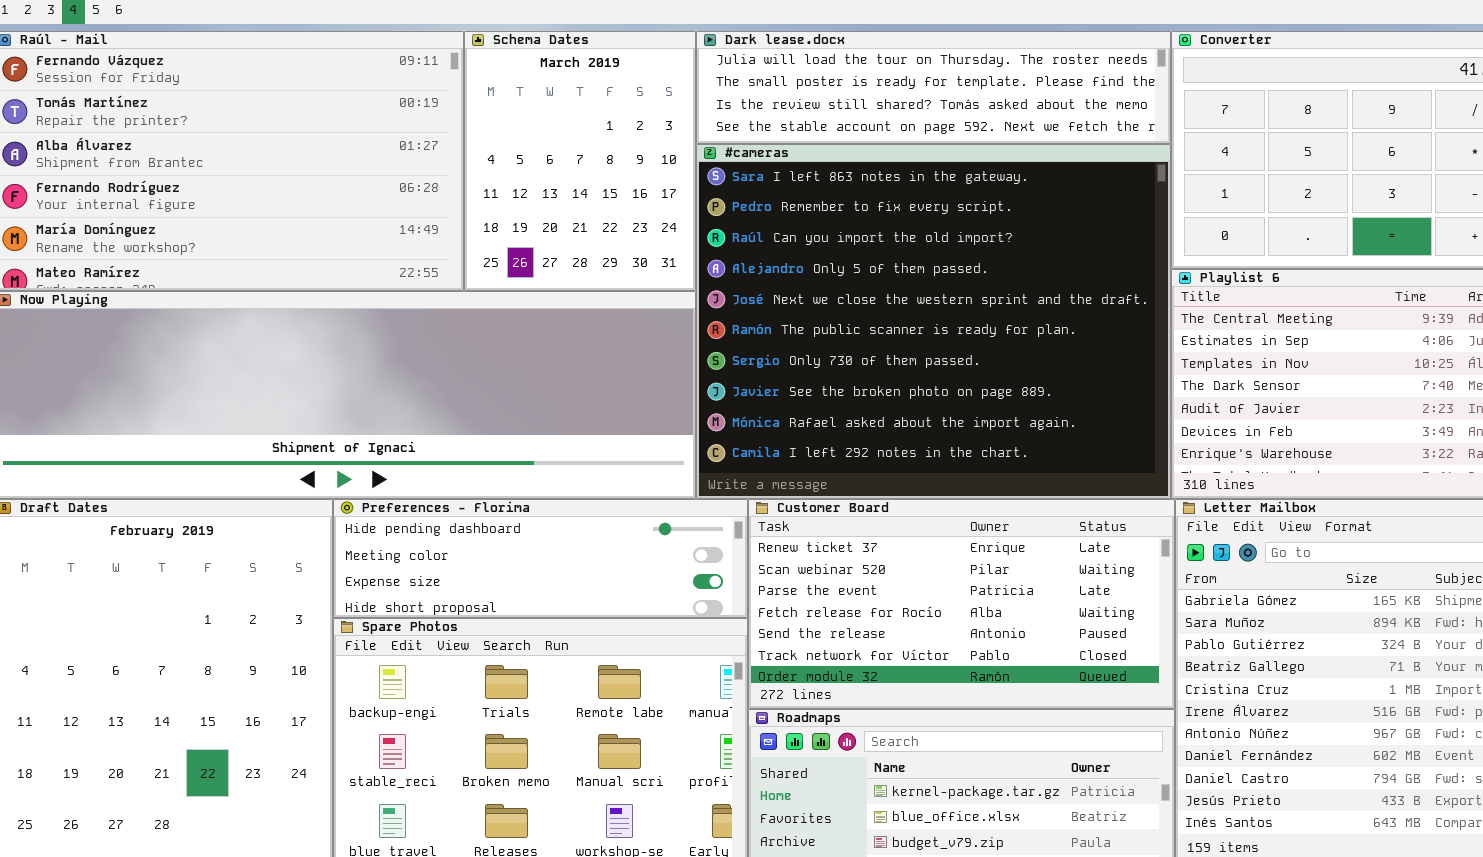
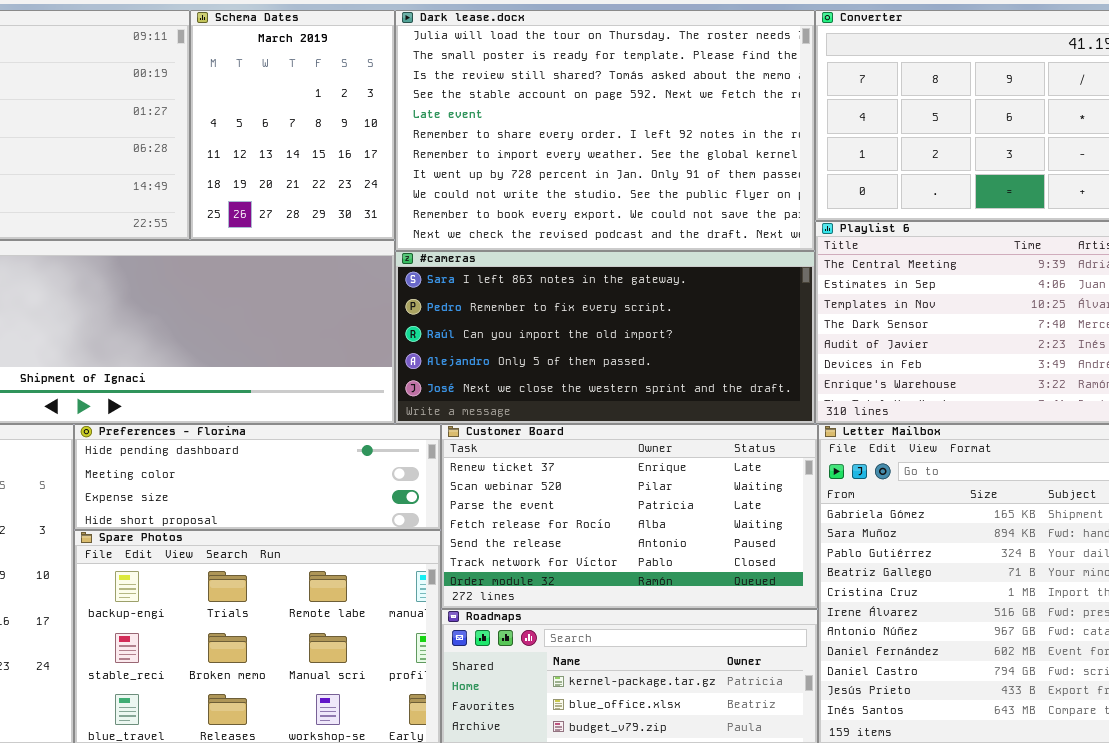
Dark lease.docx: [696,31,1171,144] -> [395,10,815,251], resized
#cameras: [696,144,1171,499] -> [395,251,815,424], resized

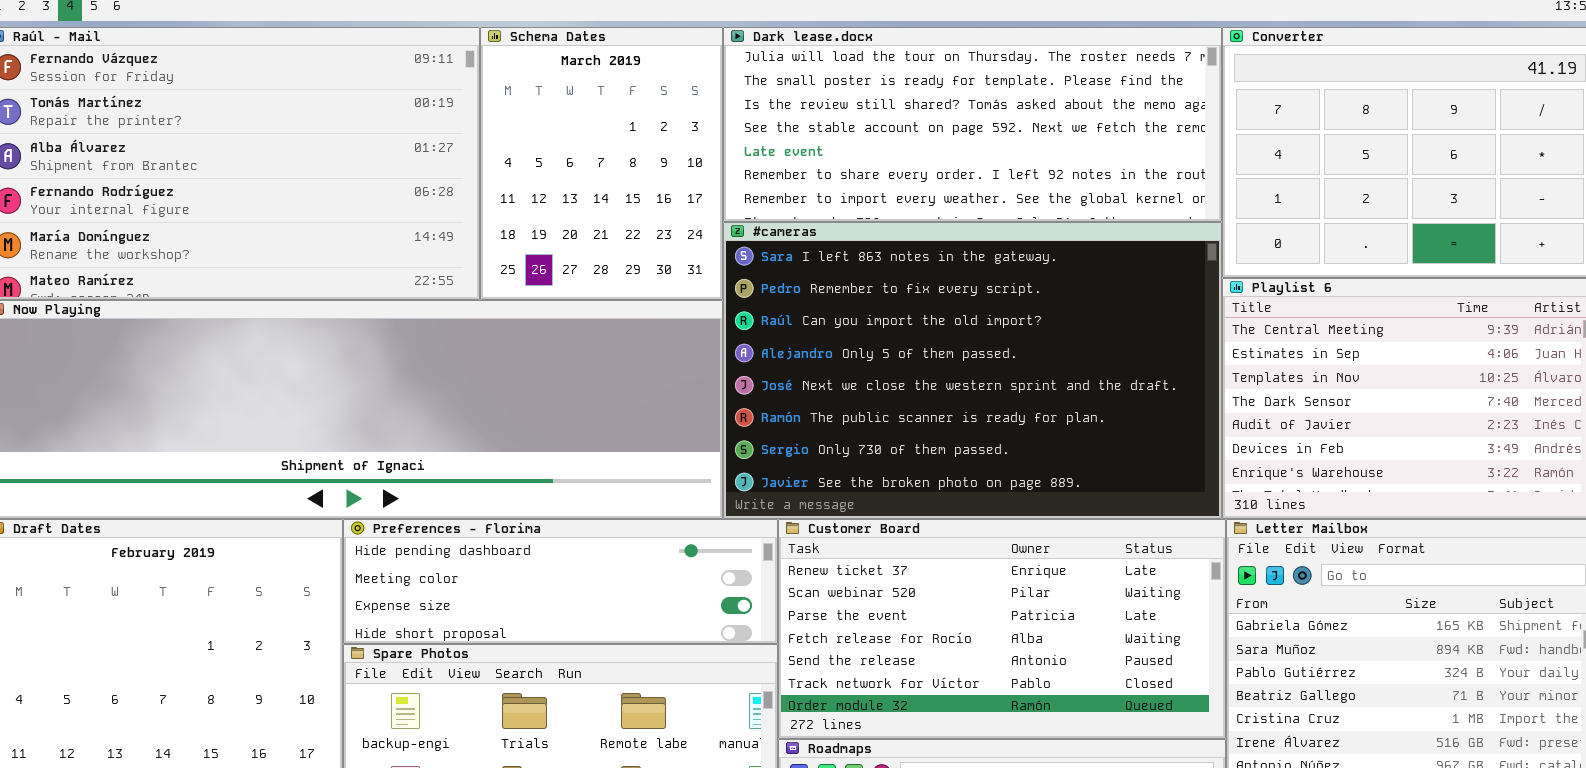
Dark lease.docx: [395,10,815,251] -> [723,27,1222,222], resized
#cameras: [395,251,815,424] -> [723,222,1222,519], resized

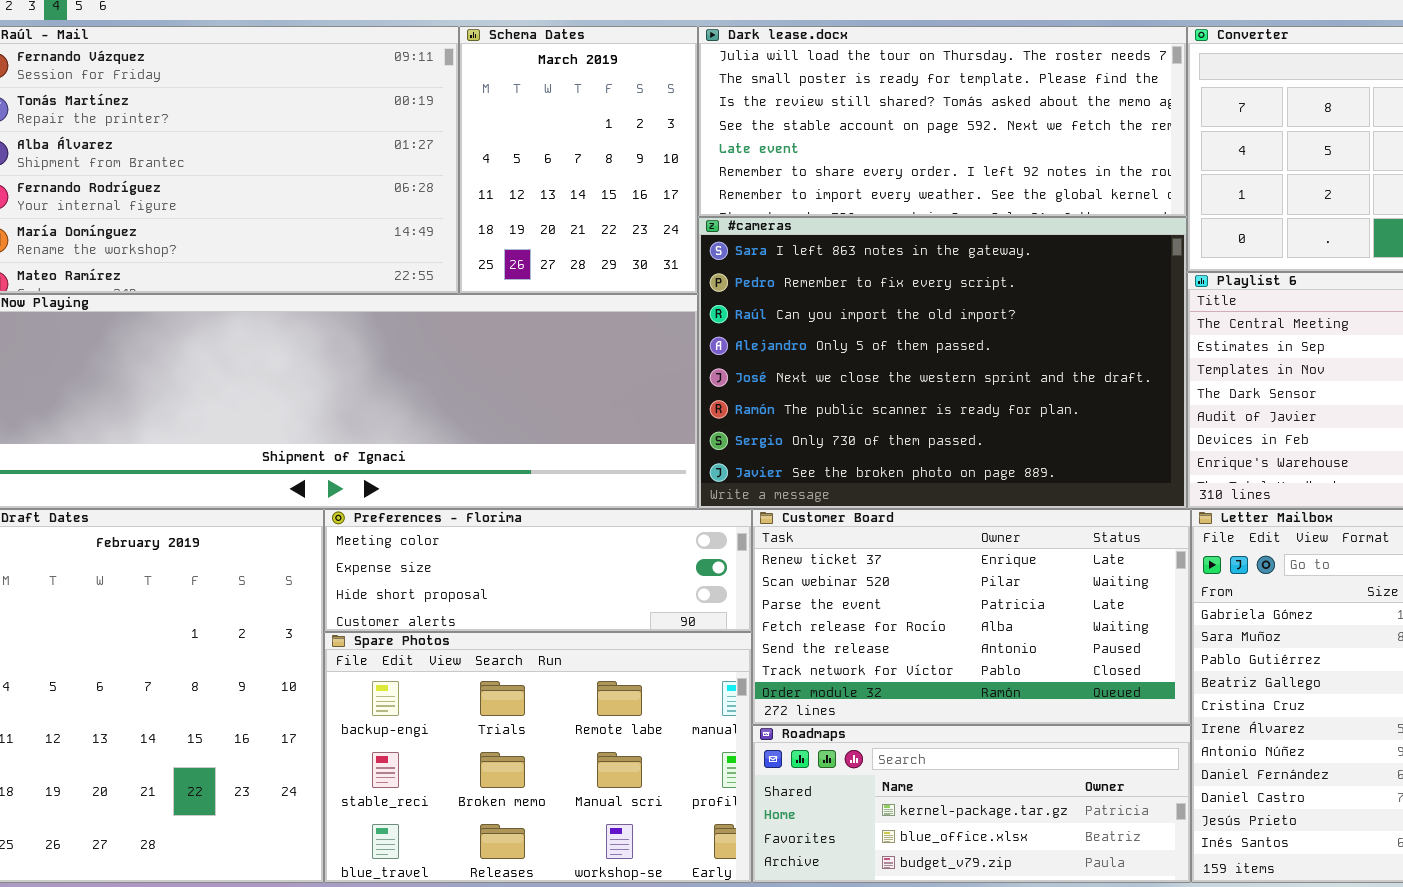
Preferences - Florima: [343,519,778,644] -> [324,509,752,632], scrolled down 1 row

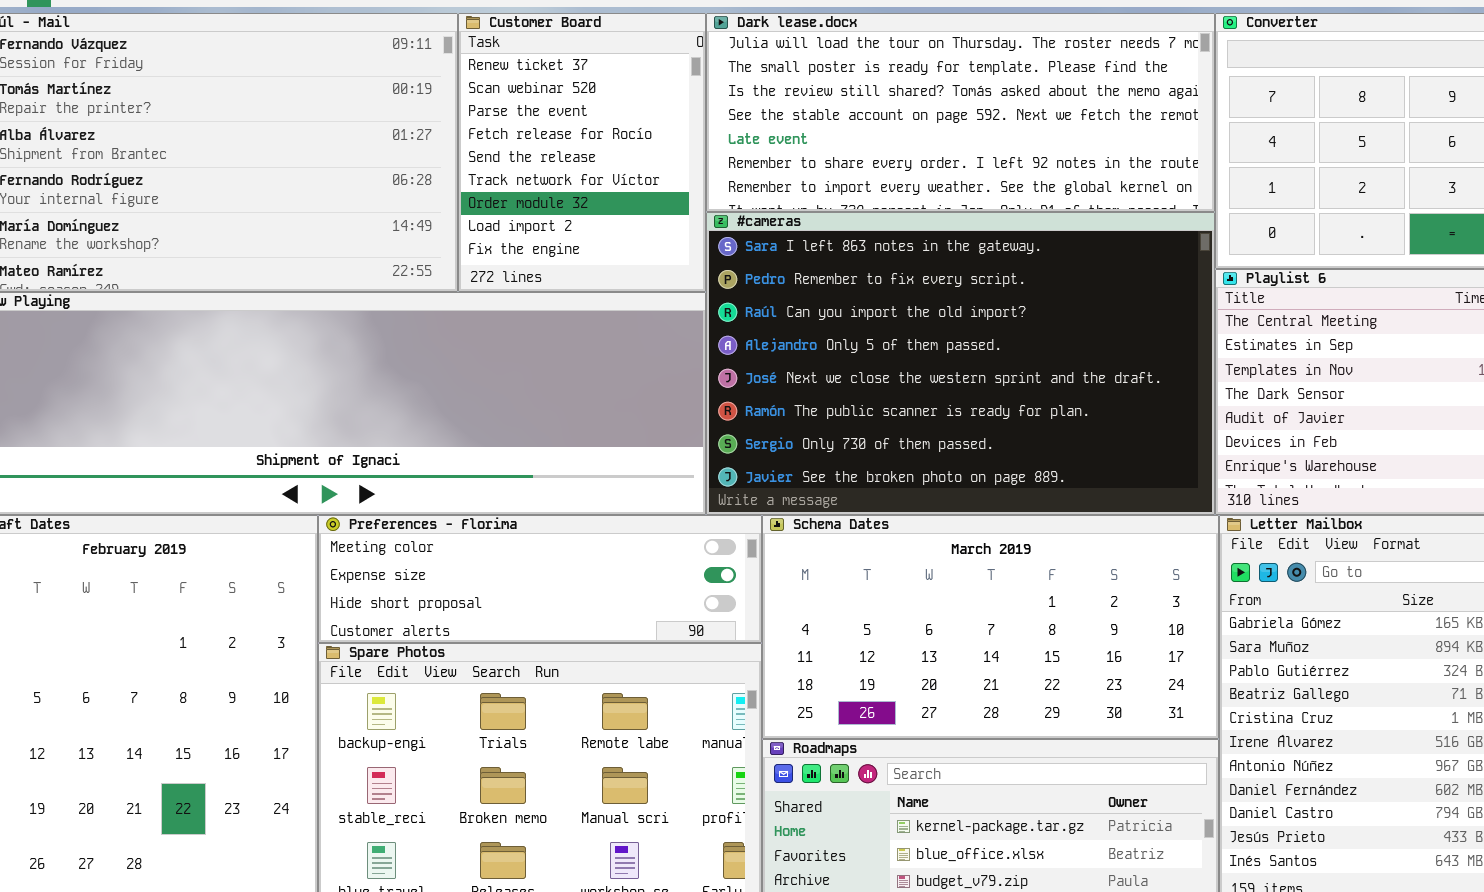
Schema Dates: [459,26,698,294] -> [762,515,1219,739], moved, resized
Customer Board: [752,509,1191,725] -> [458,13,706,292], moved, resized

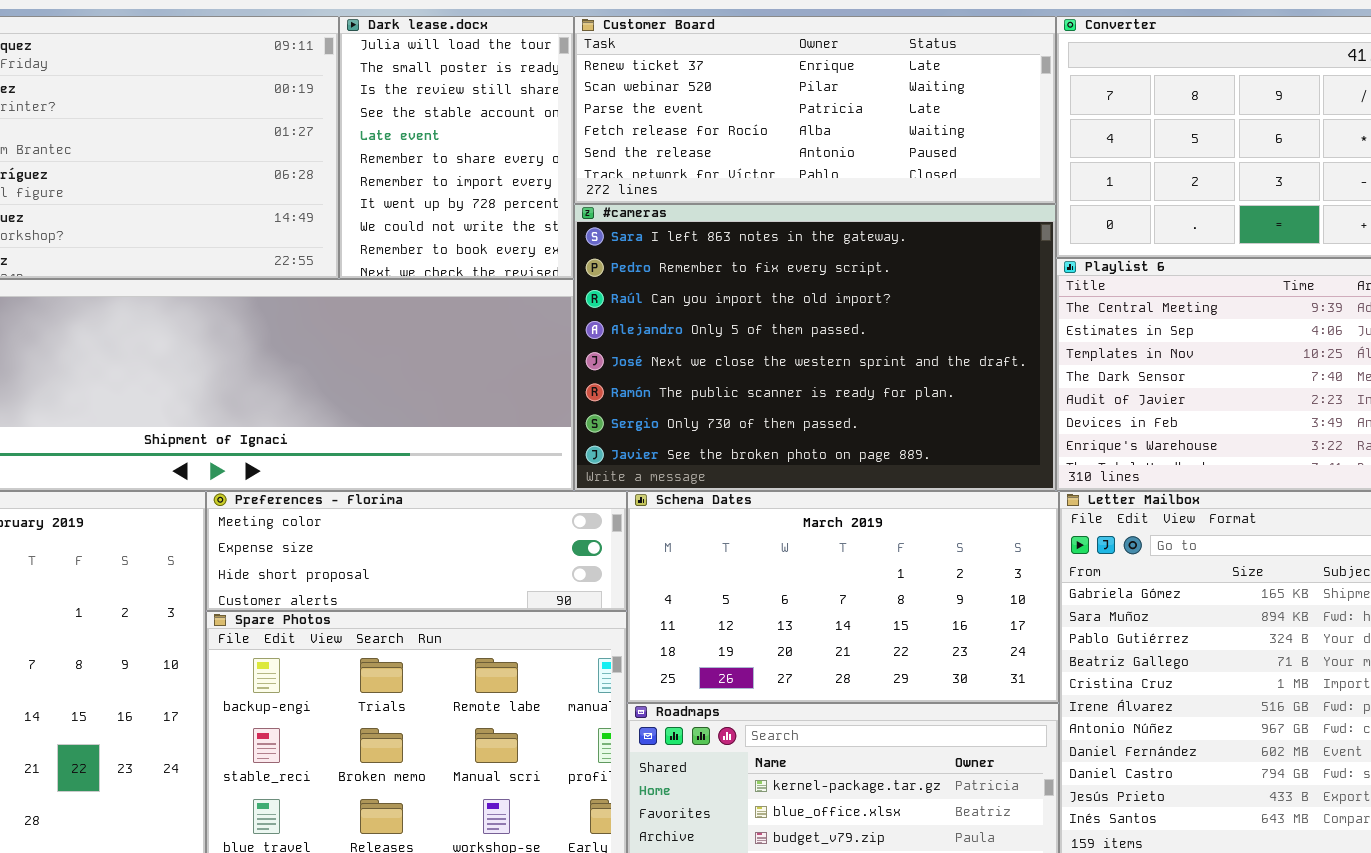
Customer Board: [458,13,706,292] -> [574,16,1056,204], moved, resized
Dark lease.docx: [706,13,1215,212] -> [339,16,574,279], moved, resized

